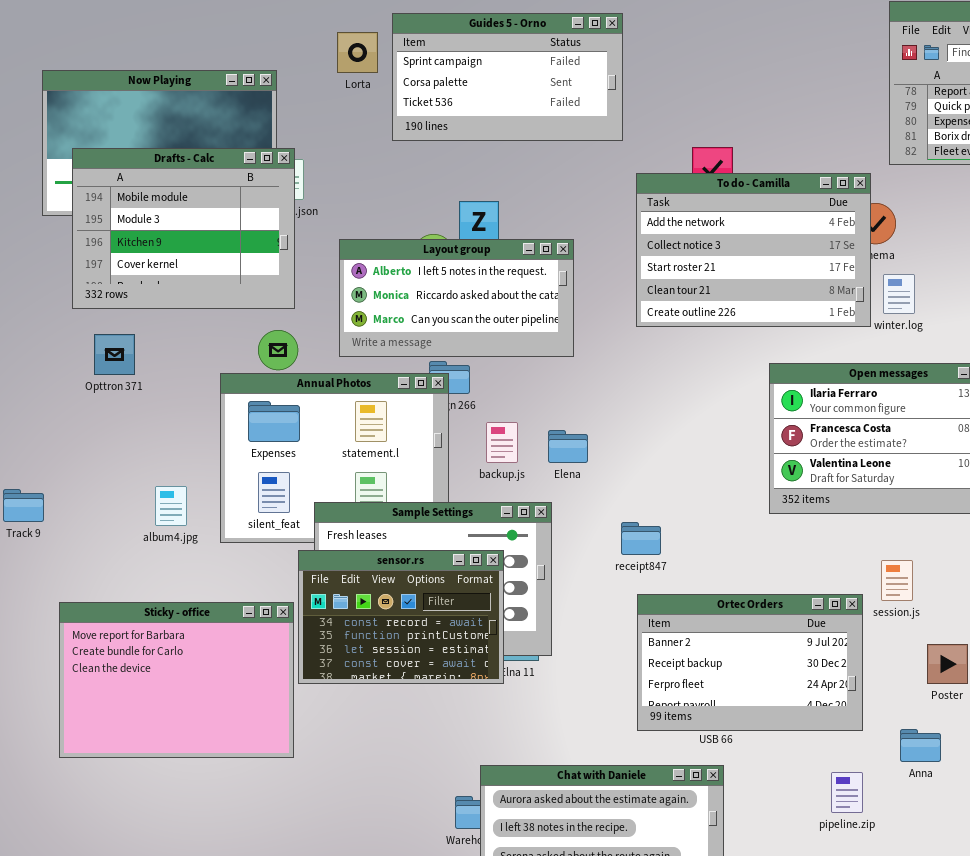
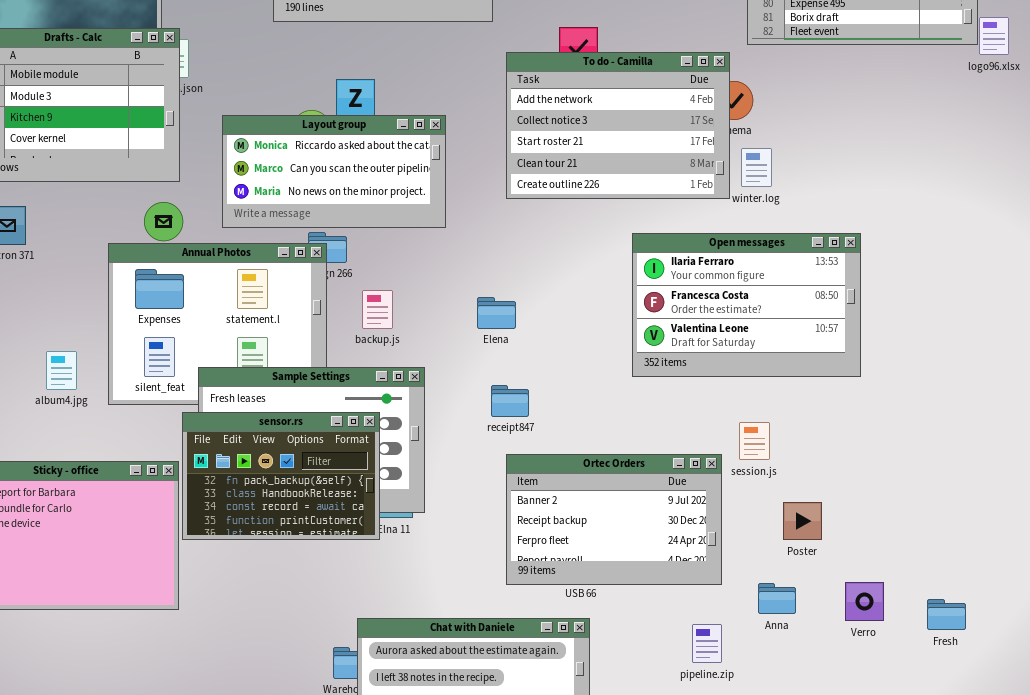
Layout group: [339,239,574,357] -> [222,115,446,228], scrolled down 1 row
Elena: [548,430,588,463] -> [477,297,516,329], moved
sensor.rs: [298,550,504,684] -> [182,412,380,540], scrolled up 2 rows

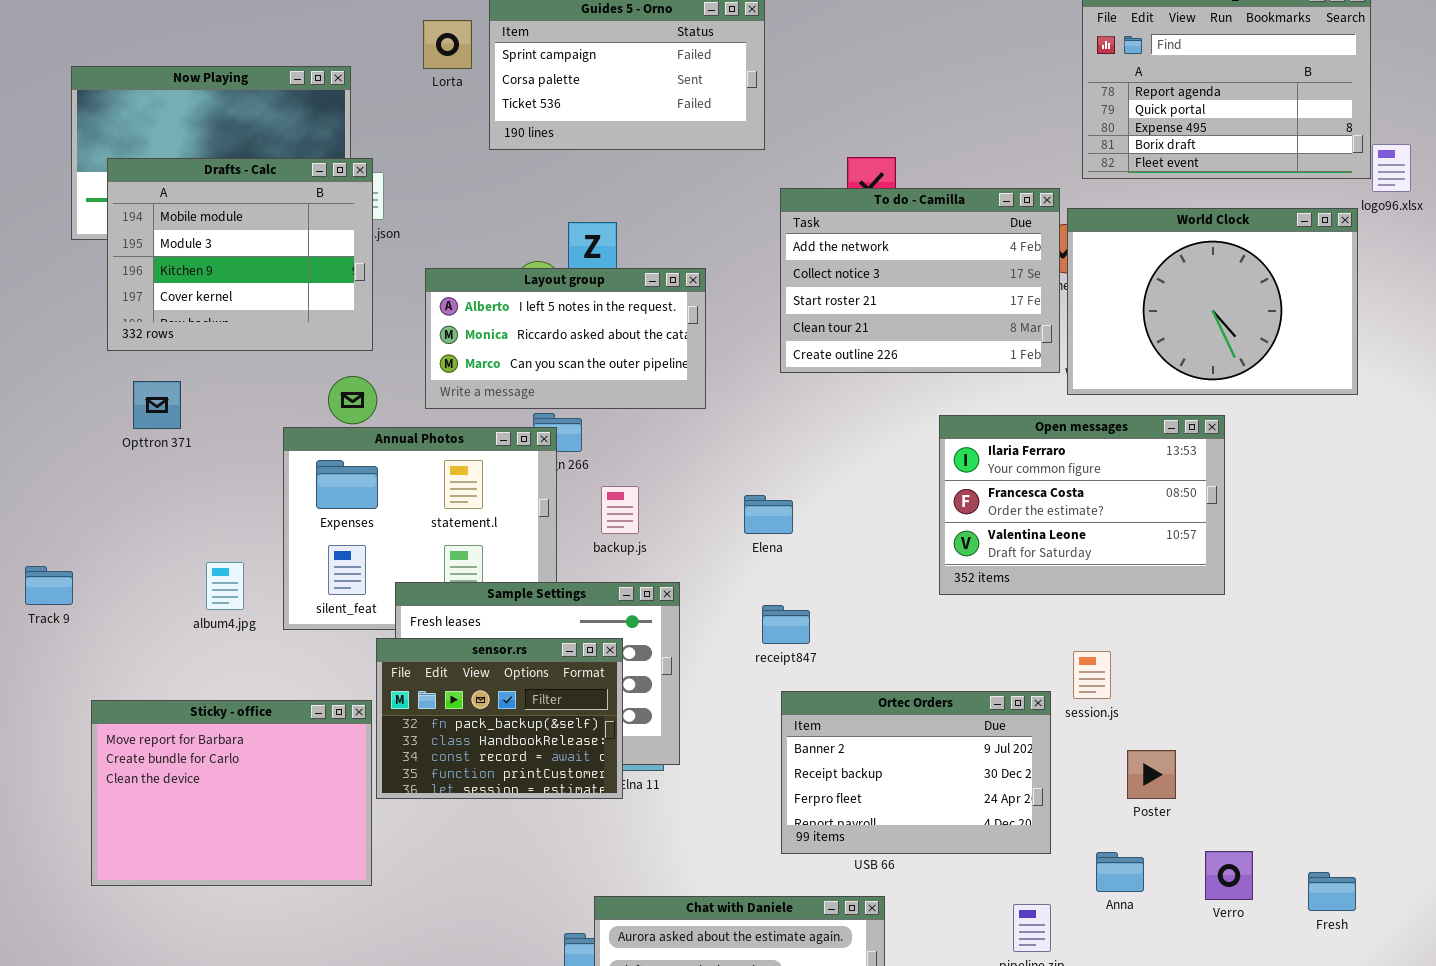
World Clock: none -> [1067,208,1358,395], opened
Layout group: [222,115,446,228] -> [425,268,706,409], scrolled up 1 row

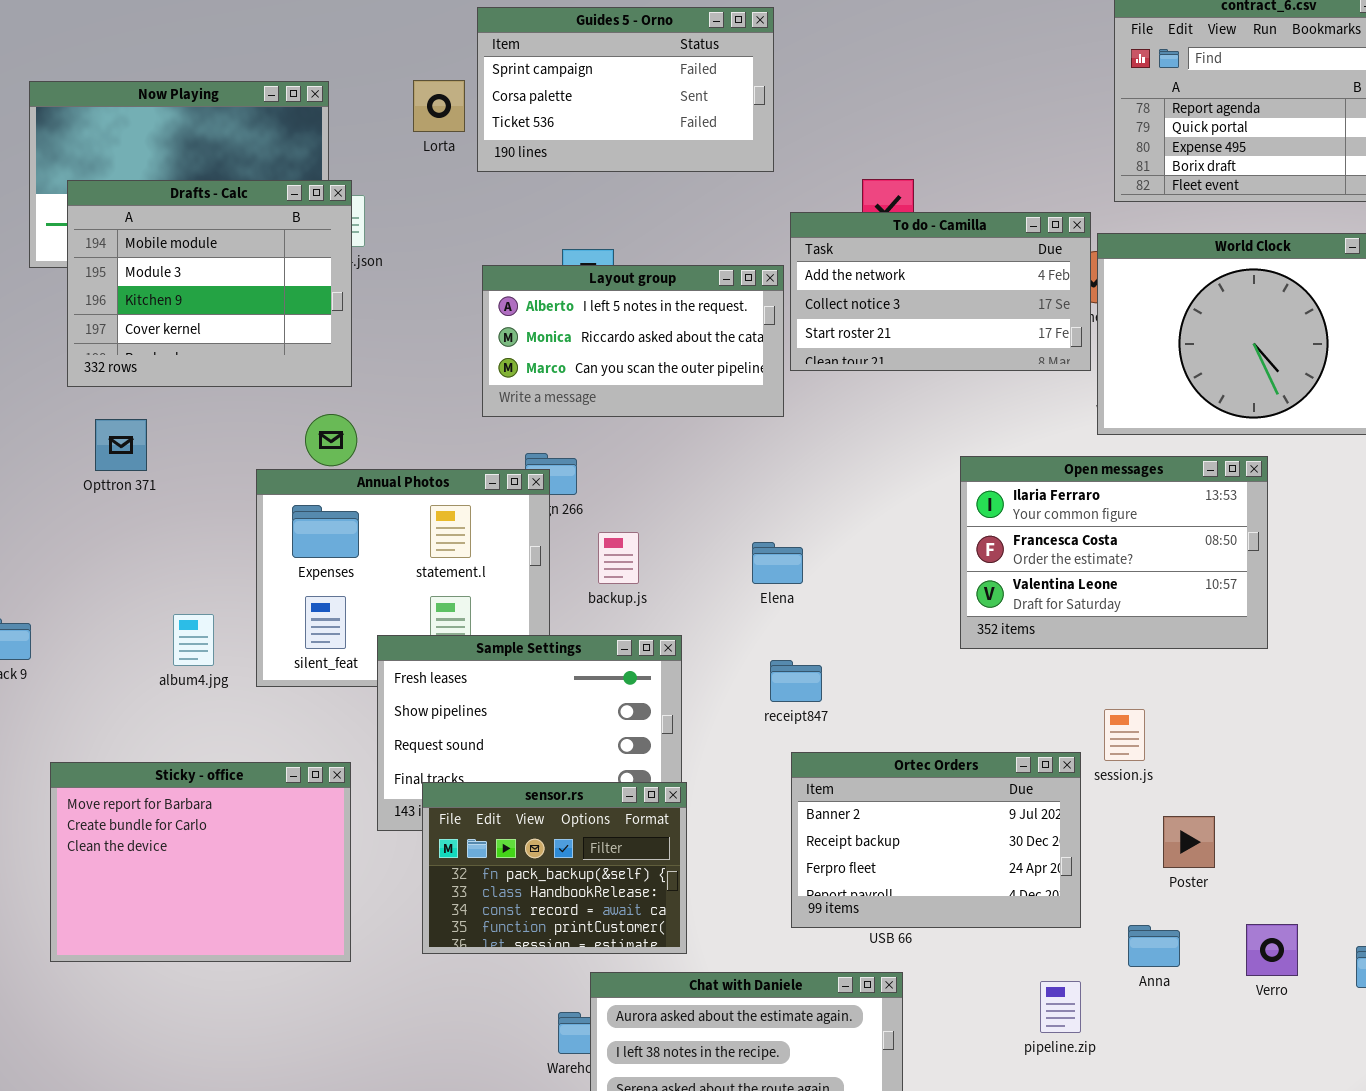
Lorta: [423,20,472,69] -> [413,80,465,132], moved
To do - Camilla: [780,188,1060,373] -> [790,212,1091,371], resized
Layout group: [425,268,706,409] -> [482,265,784,417], moved
sensor.rs: [376,638,623,799] -> [422,782,687,954], moved

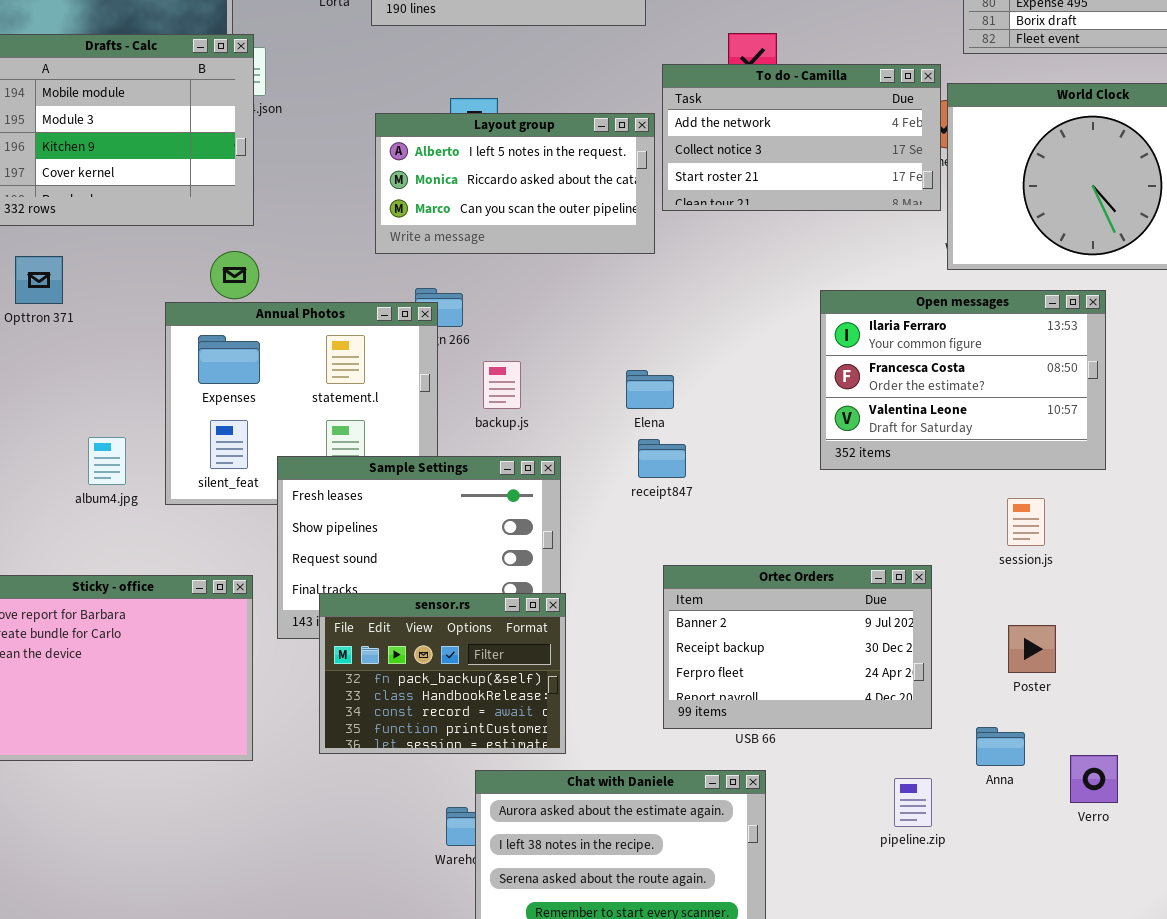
receipt847: [770,660,822,702] -> [638,439,686,478], moved
session.js: [1104,709,1145,761] -> [1007,498,1045,546], moved
Verro: [1246,924,1298,976] -> [1070,755,1118,803], moved

